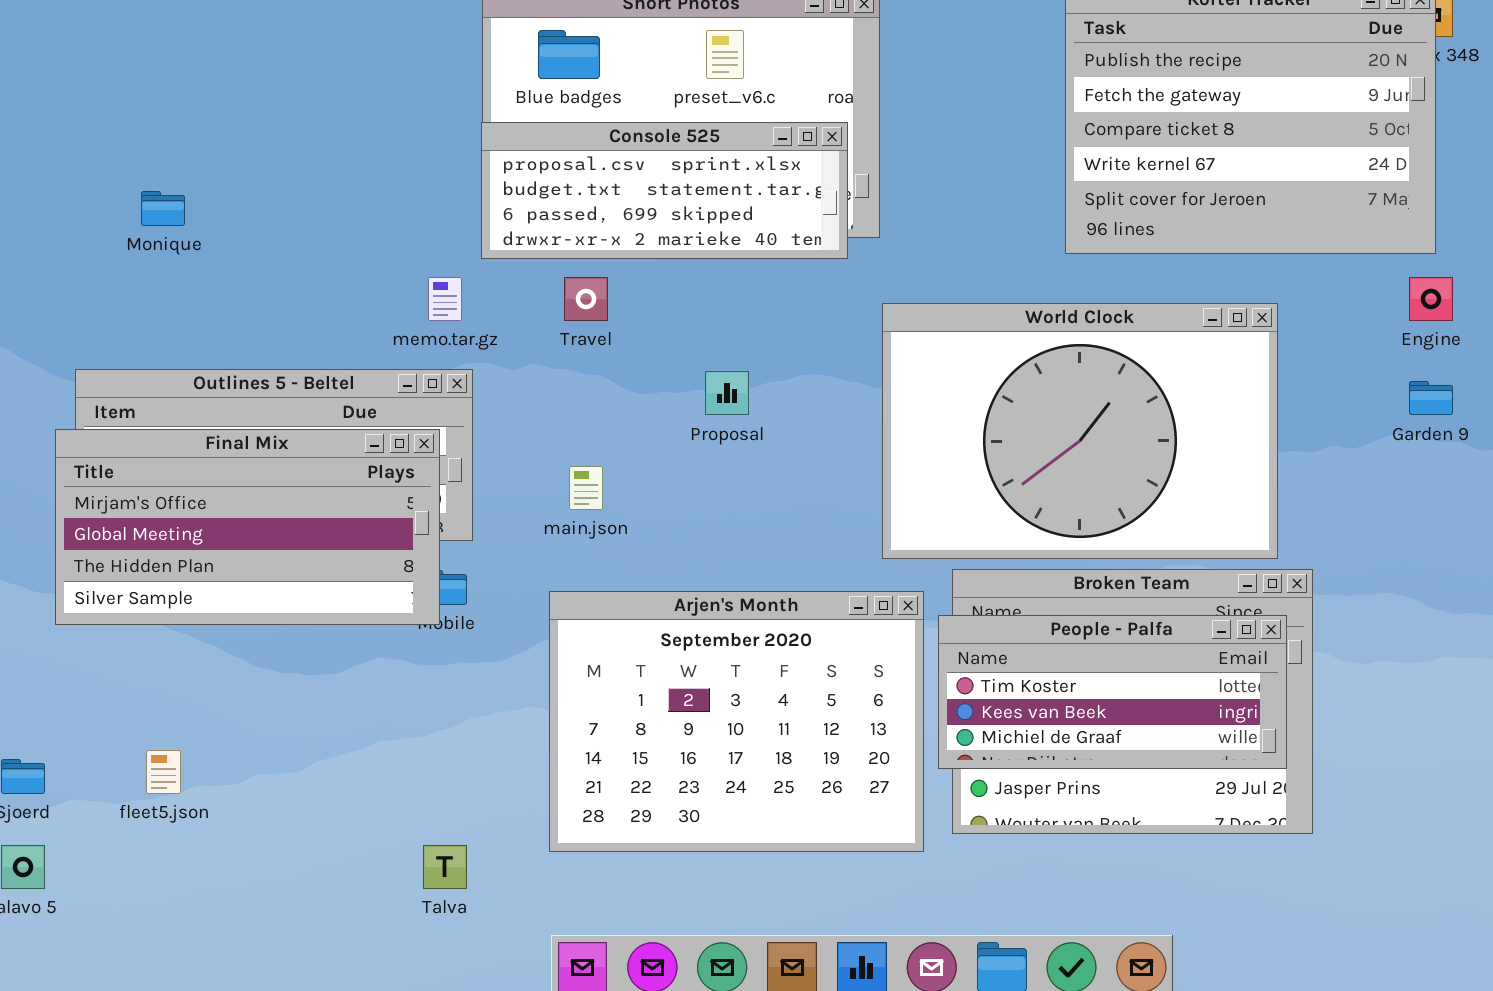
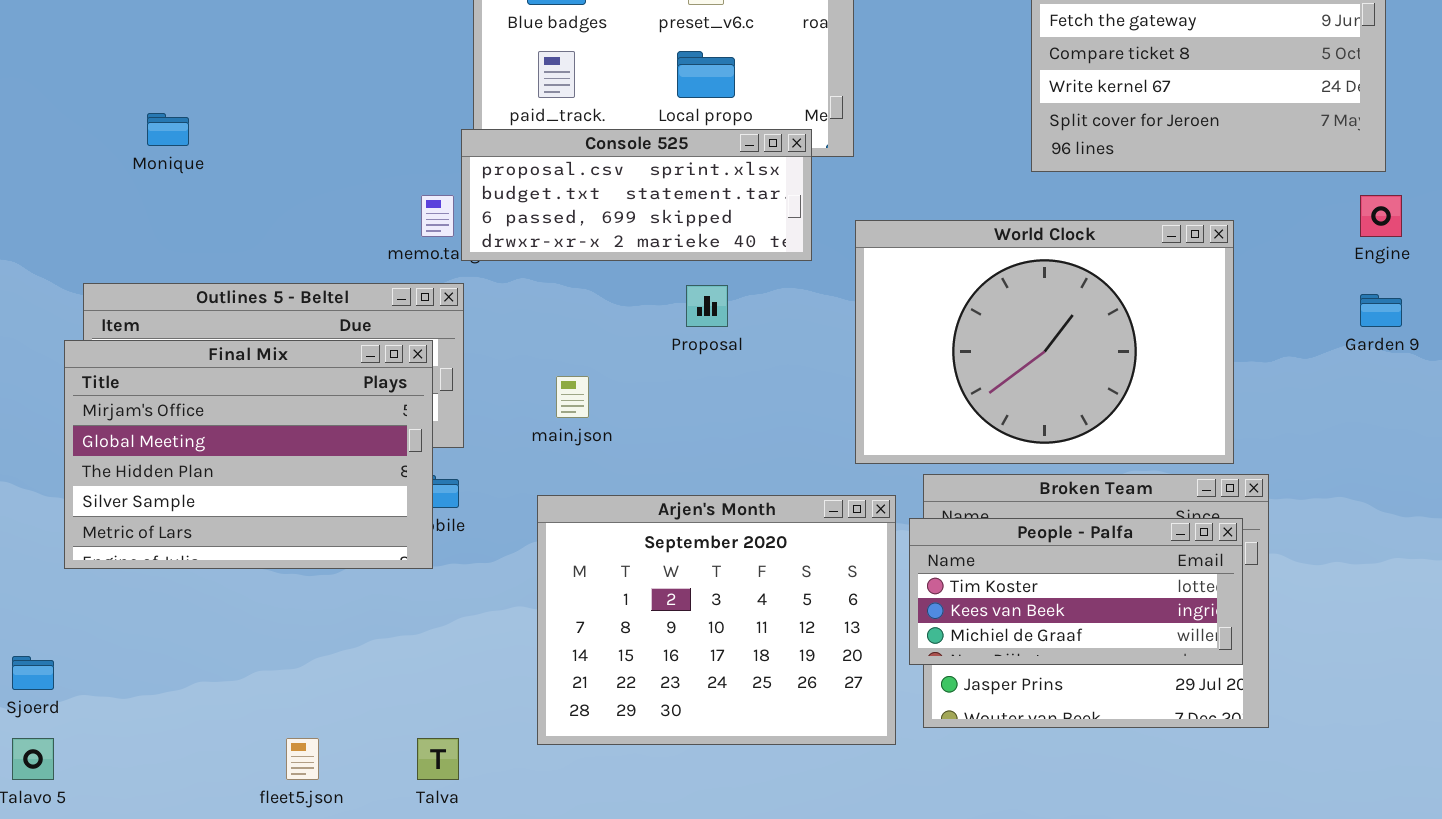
Console 525: [481,122,848,259] -> [461,129,812,261], moved
Final Mix: [55,429,440,625] -> [64,340,433,569], resized
fleet5.json: [146,750,181,794] -> [286,738,319,780], moved

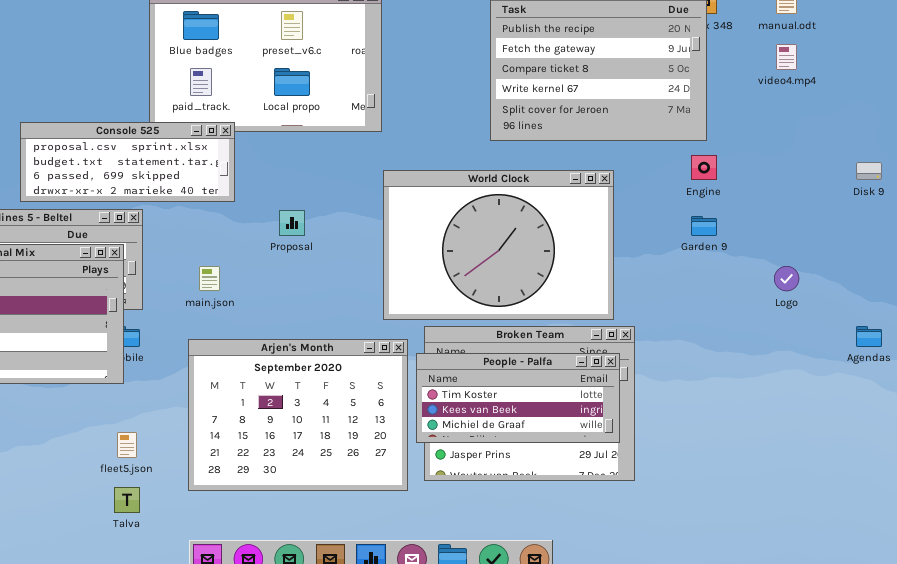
Console 525: [461,129,812,261] -> [20,122,235,202], moved
fleet5.json: [286,738,319,780] -> [117,432,137,458], moved

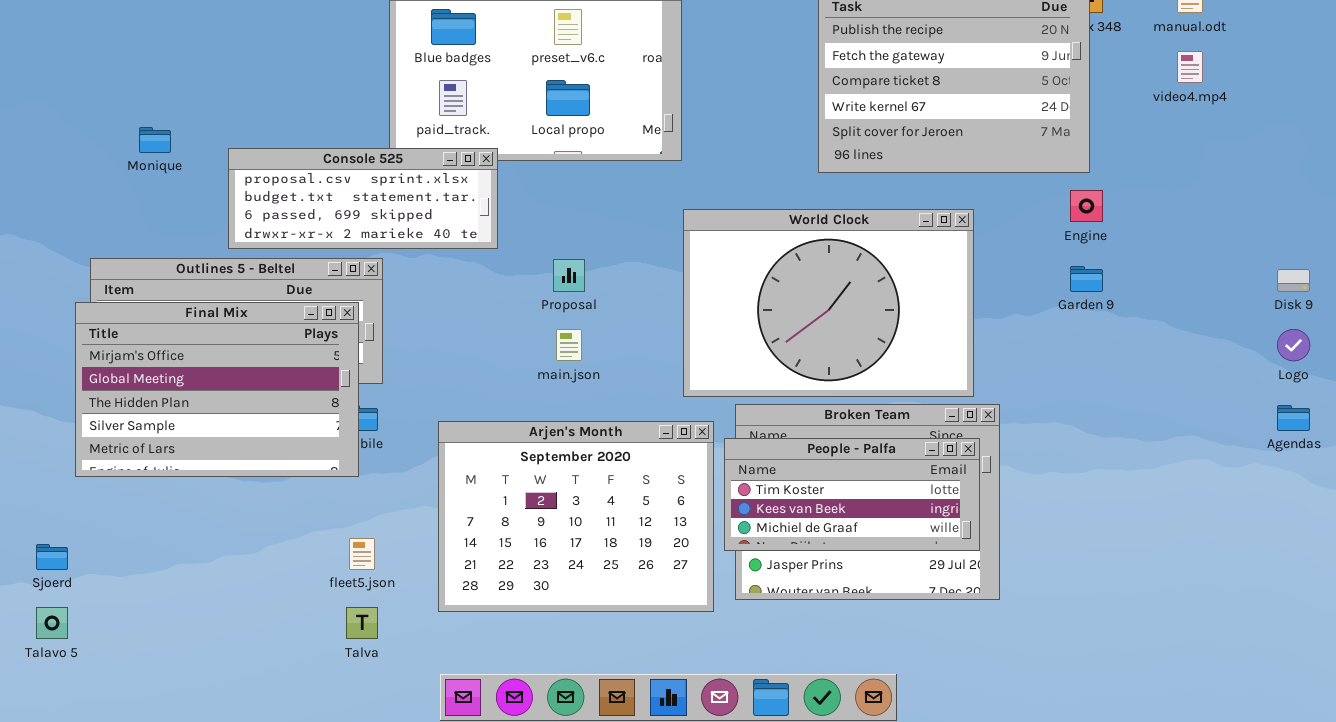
Disk 9: [856,162,882,180] -> [1277,269,1310,292], moved
main.json: [199,266,220,291] -> [556,329,582,361], moved
Logo: [774,266,799,291] -> [1277,329,1310,361], moved

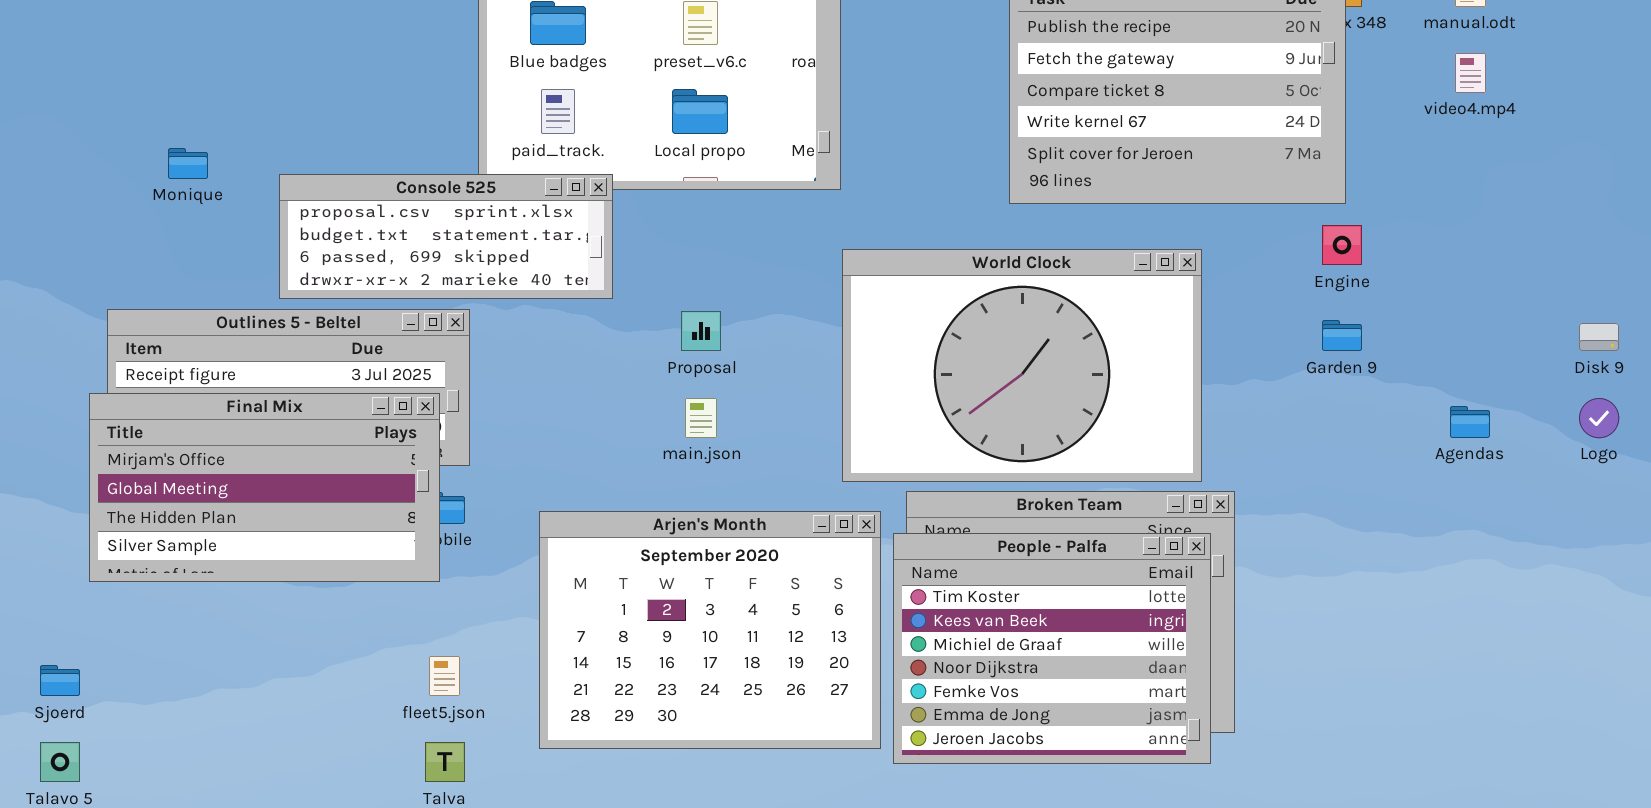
Final Mix: [75,302,359,477] -> [89,393,440,582], resized
Agendas: [1277,405,1310,431] -> [1450,406,1490,438], moved
People - Palfa: [724,438,980,551] -> [893,533,1211,764], resized

